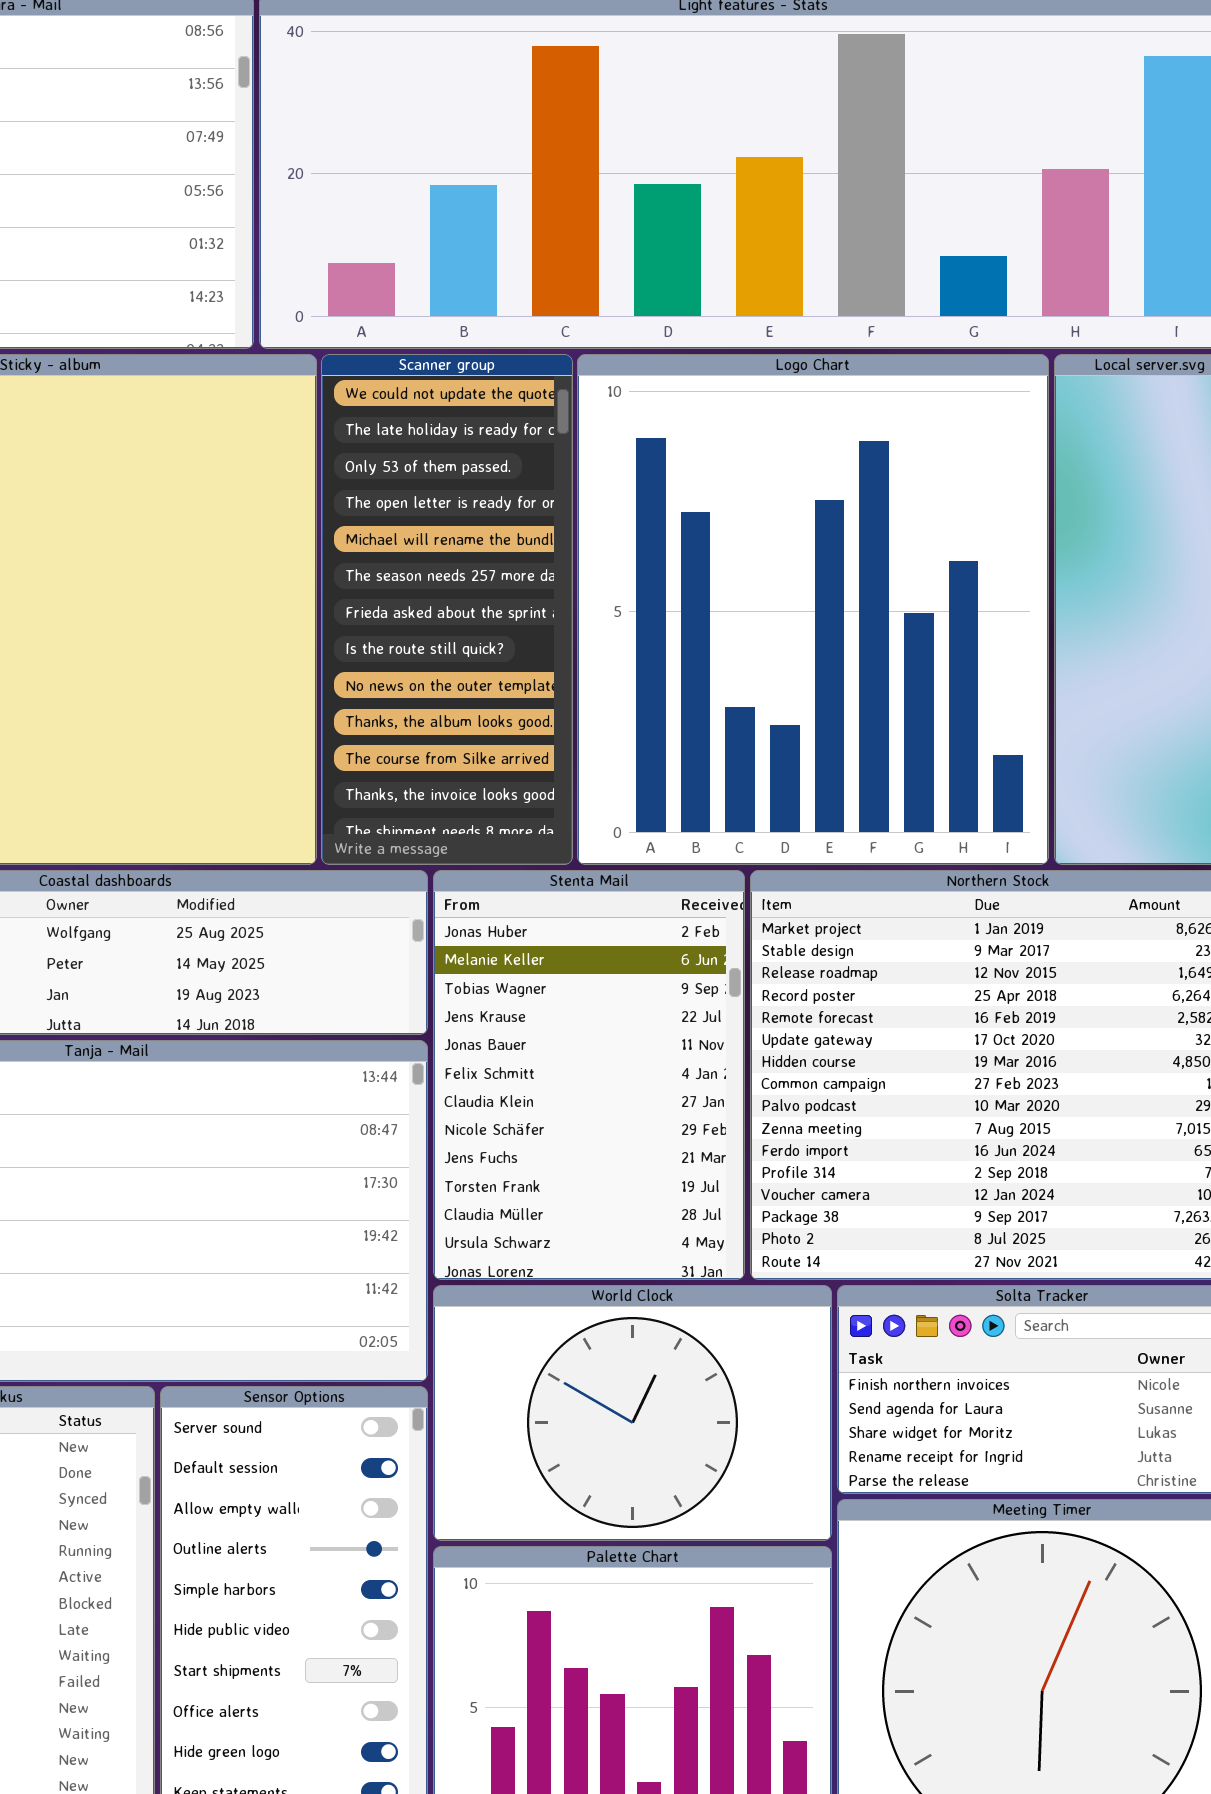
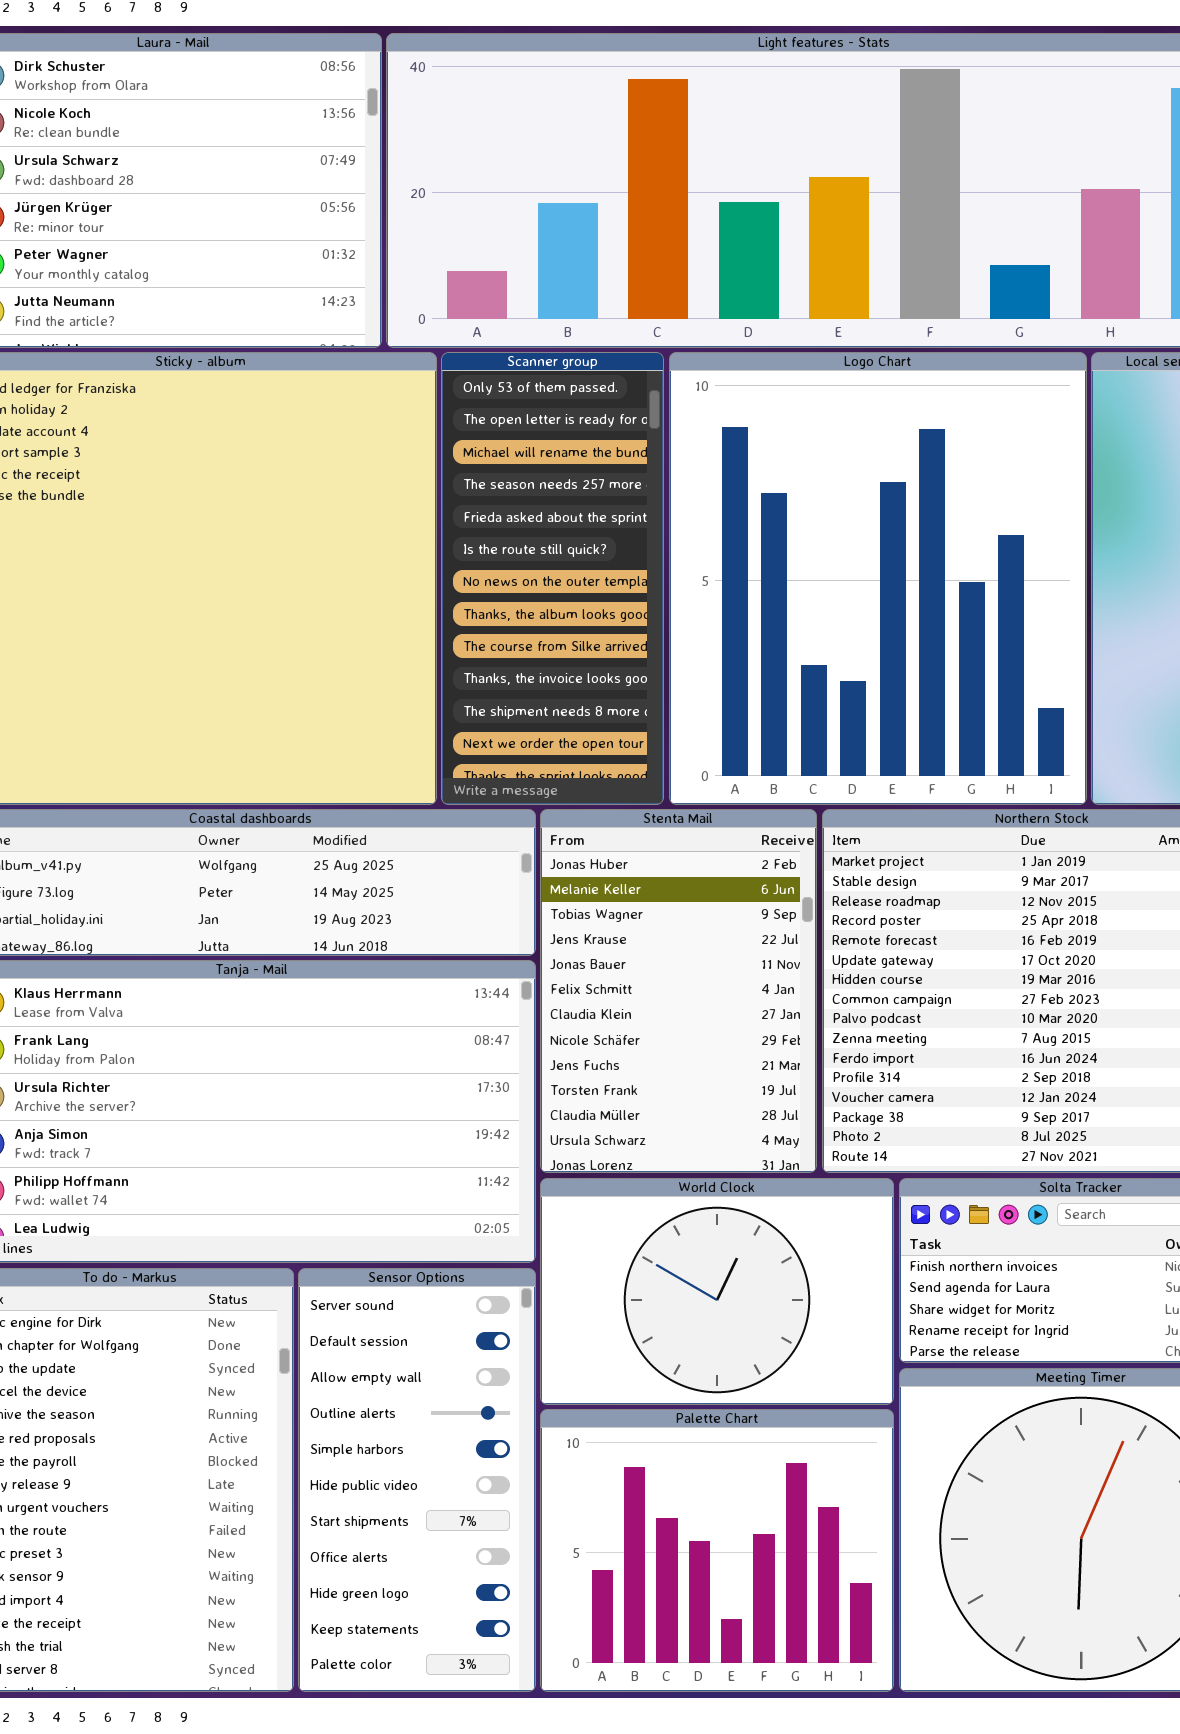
Scanner group: [321,354,573,865] -> [441,352,664,805], scrolled down 2 rows

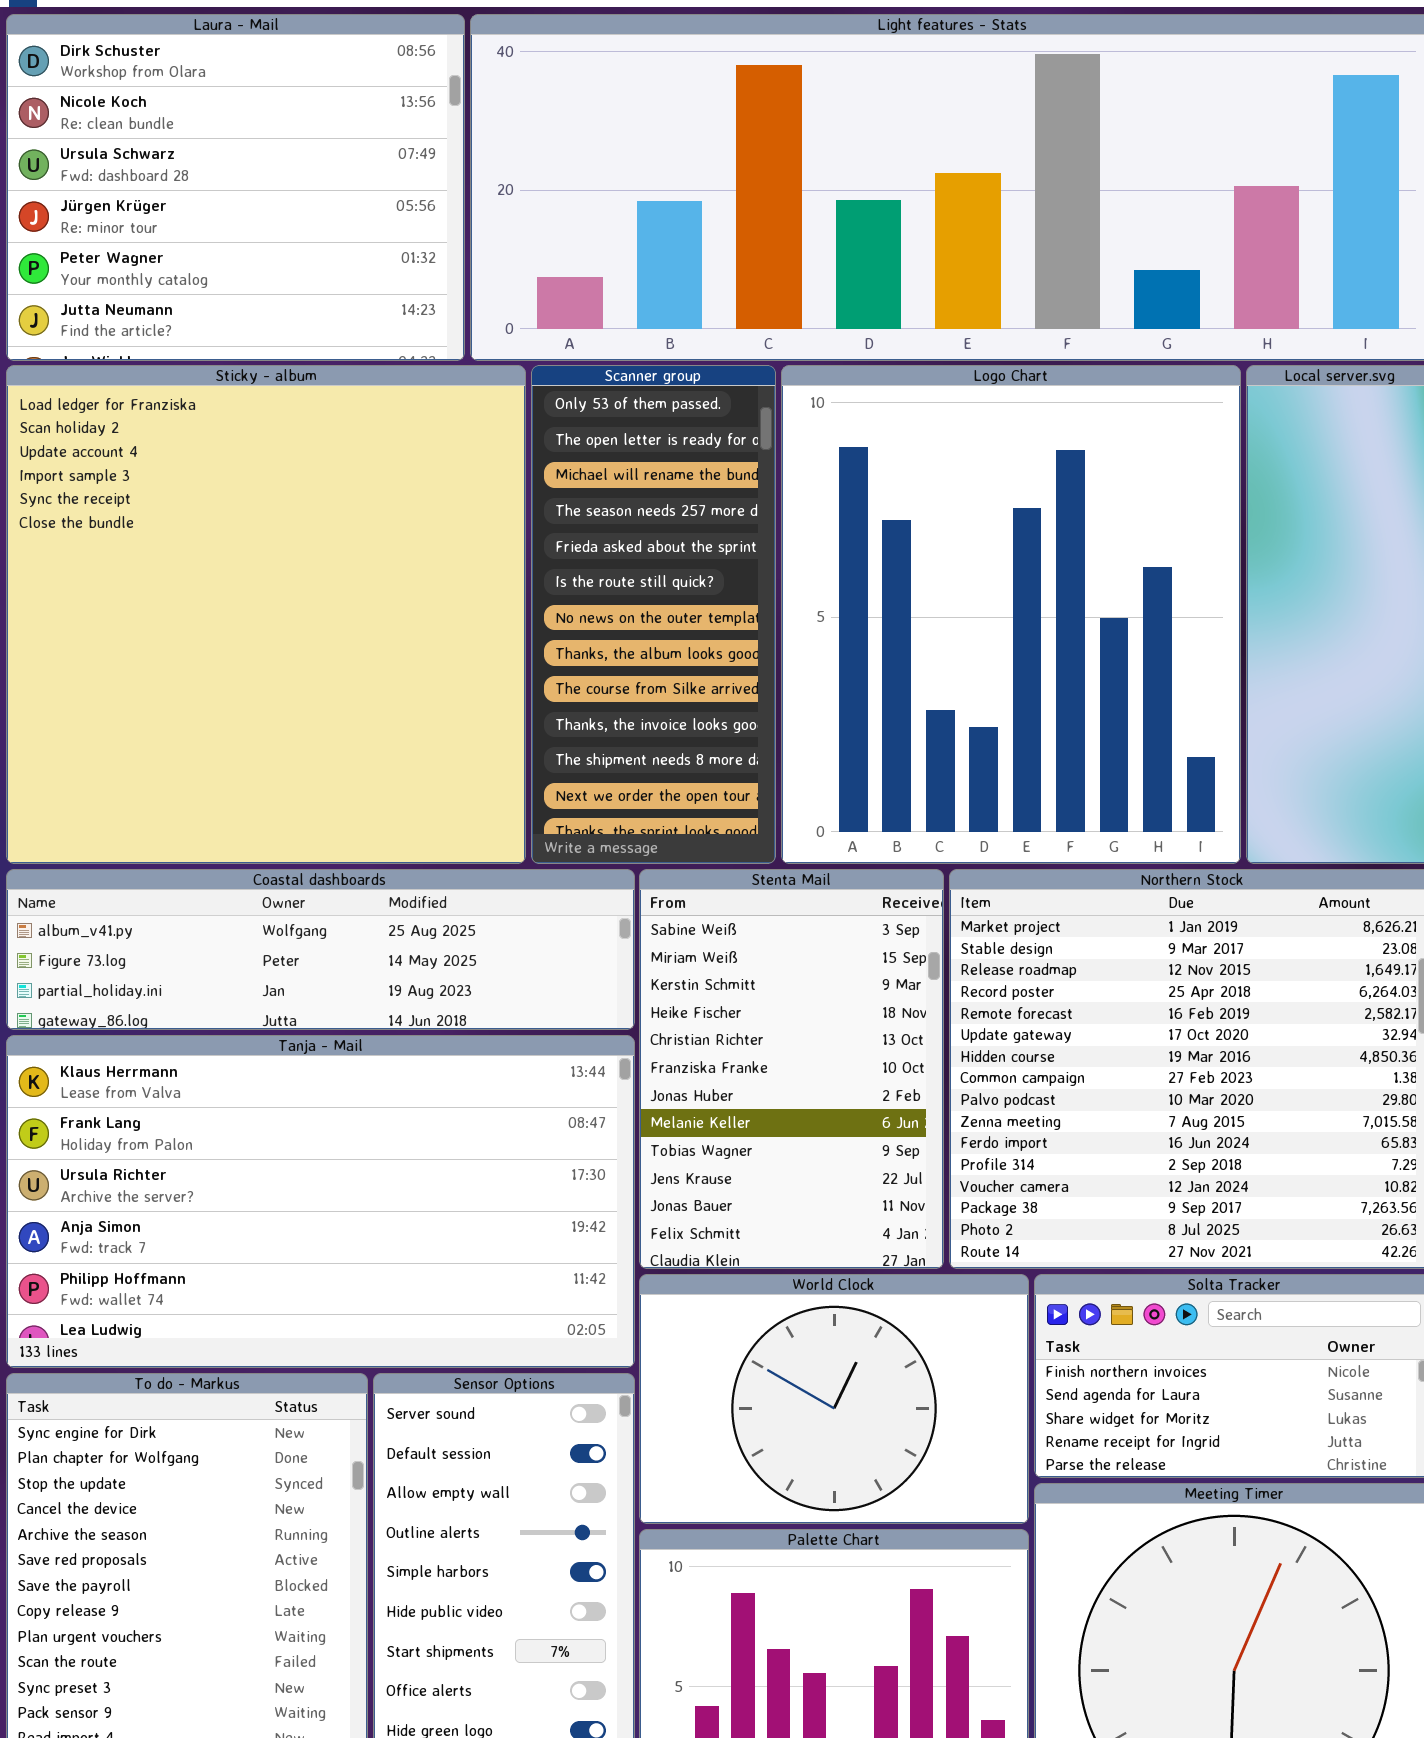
Stenta Mail: [540,809,817,1173] -> [639,869,944,1269], scrolled up 6 rows

